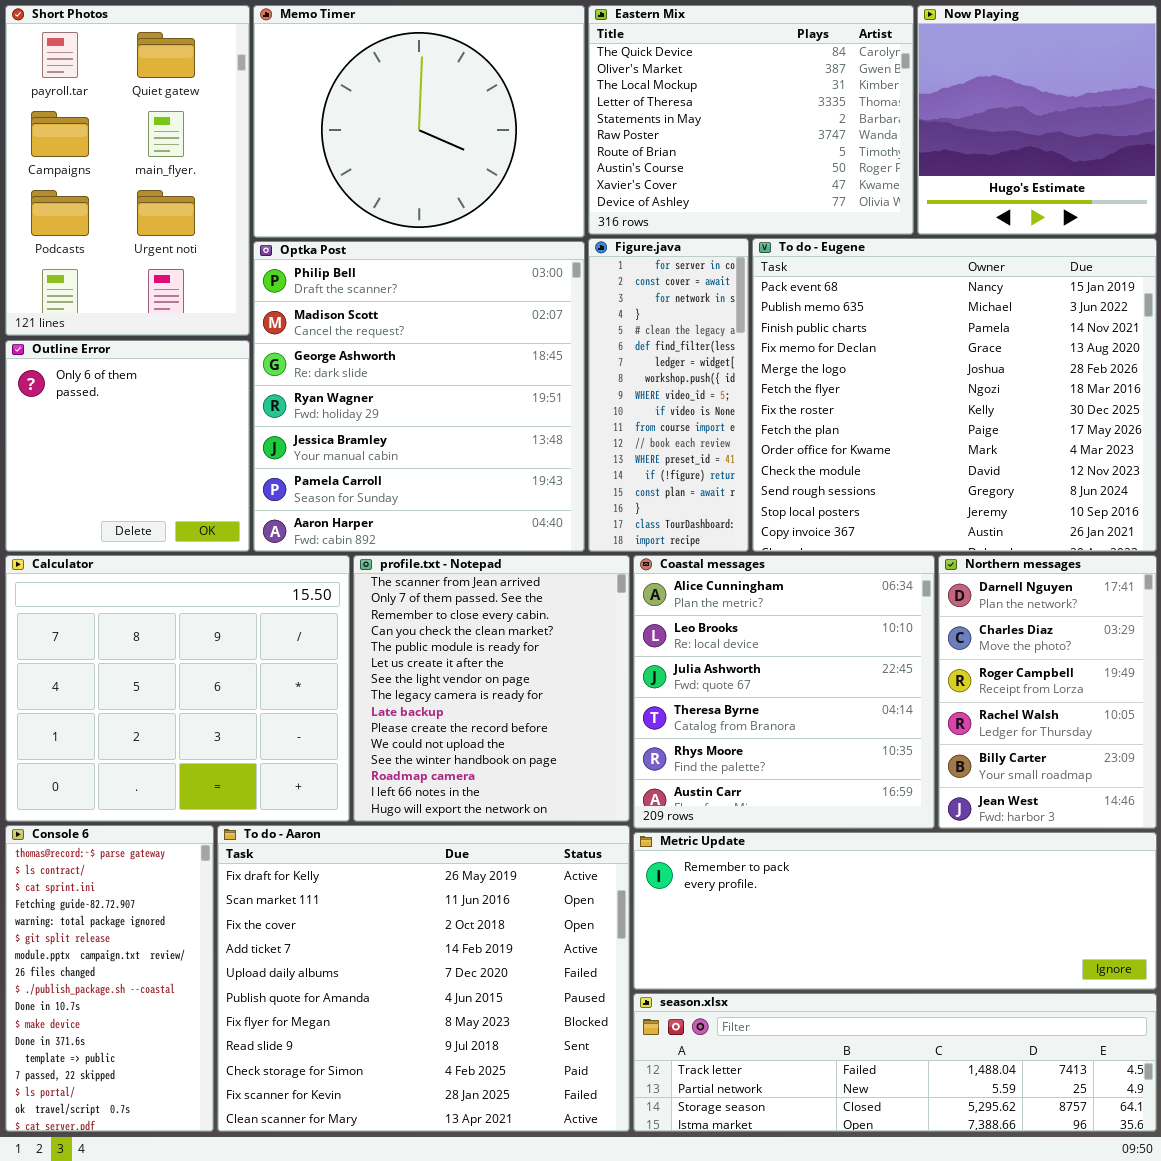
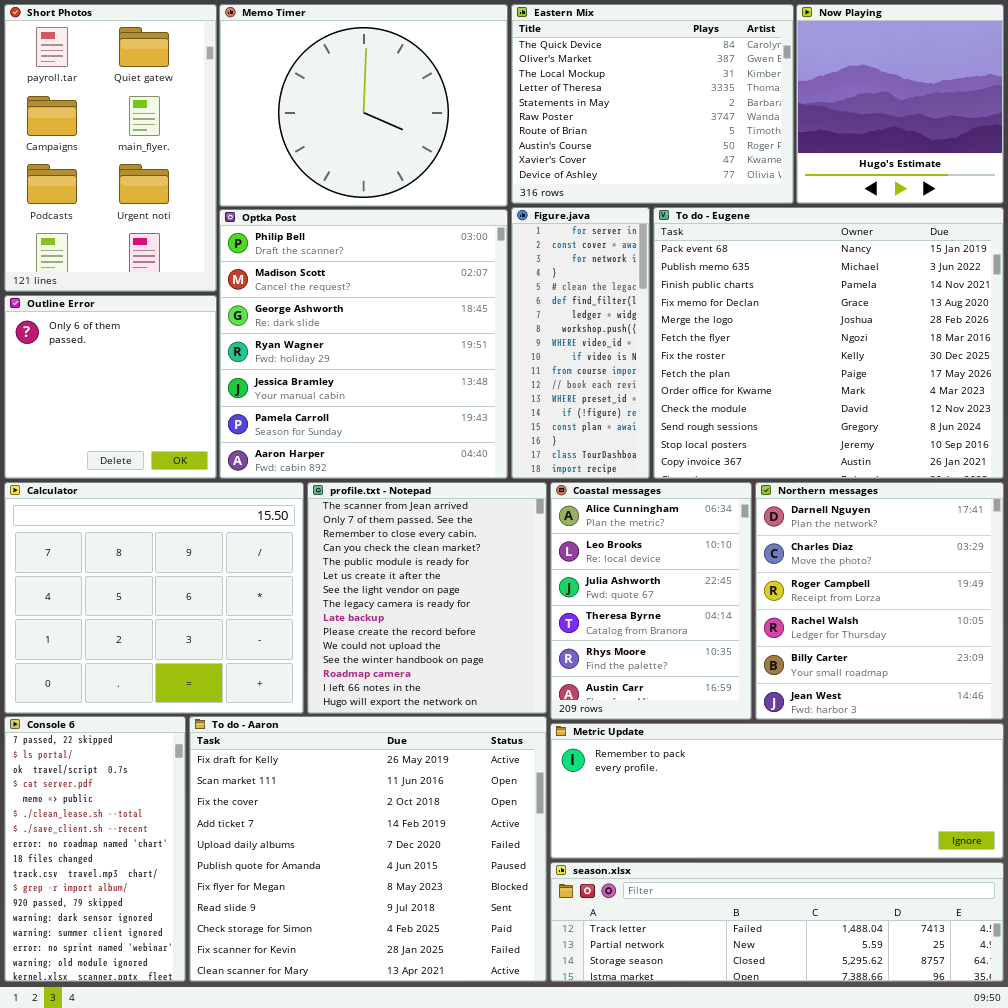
Coastal messages: [633,555,935,829] -> [550,482,752,720], resized
Northern messages: [938,555,1157,829] -> [755,482,1004,720], resized
Console 6: [5,825,214,1132] -> [4,716,186,982], scrolled down 13 rows

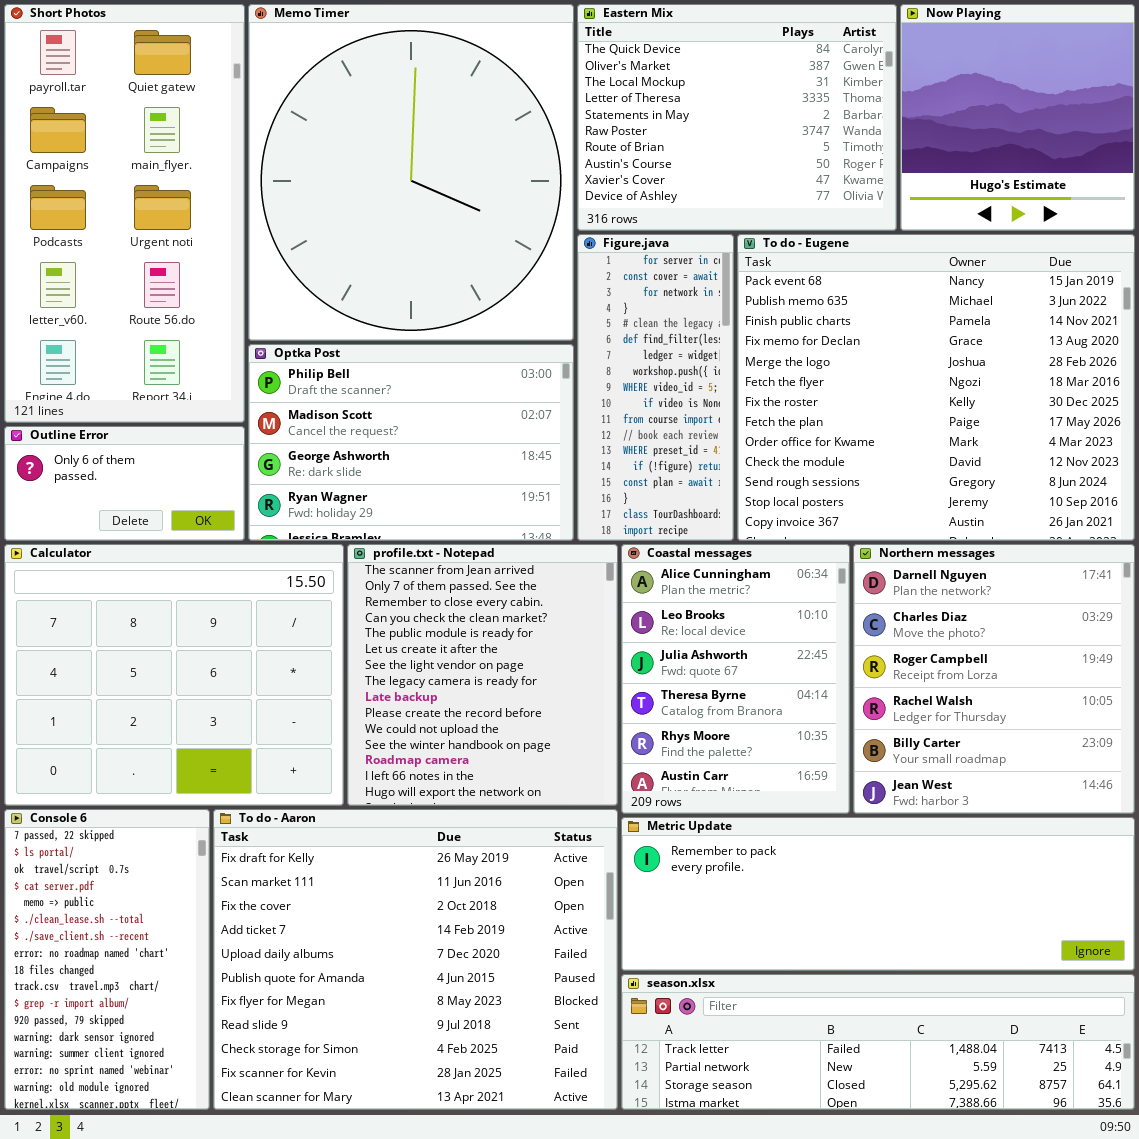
Short Photos: [4,4,217,292] -> [4,4,245,423], resized
Memo Timer: [219,4,508,207] -> [248,4,574,341], resized
Optka Post: [219,209,508,479] -> [248,344,574,541], resized
Outline Error: [4,295,217,479] -> [4,426,245,541], resized

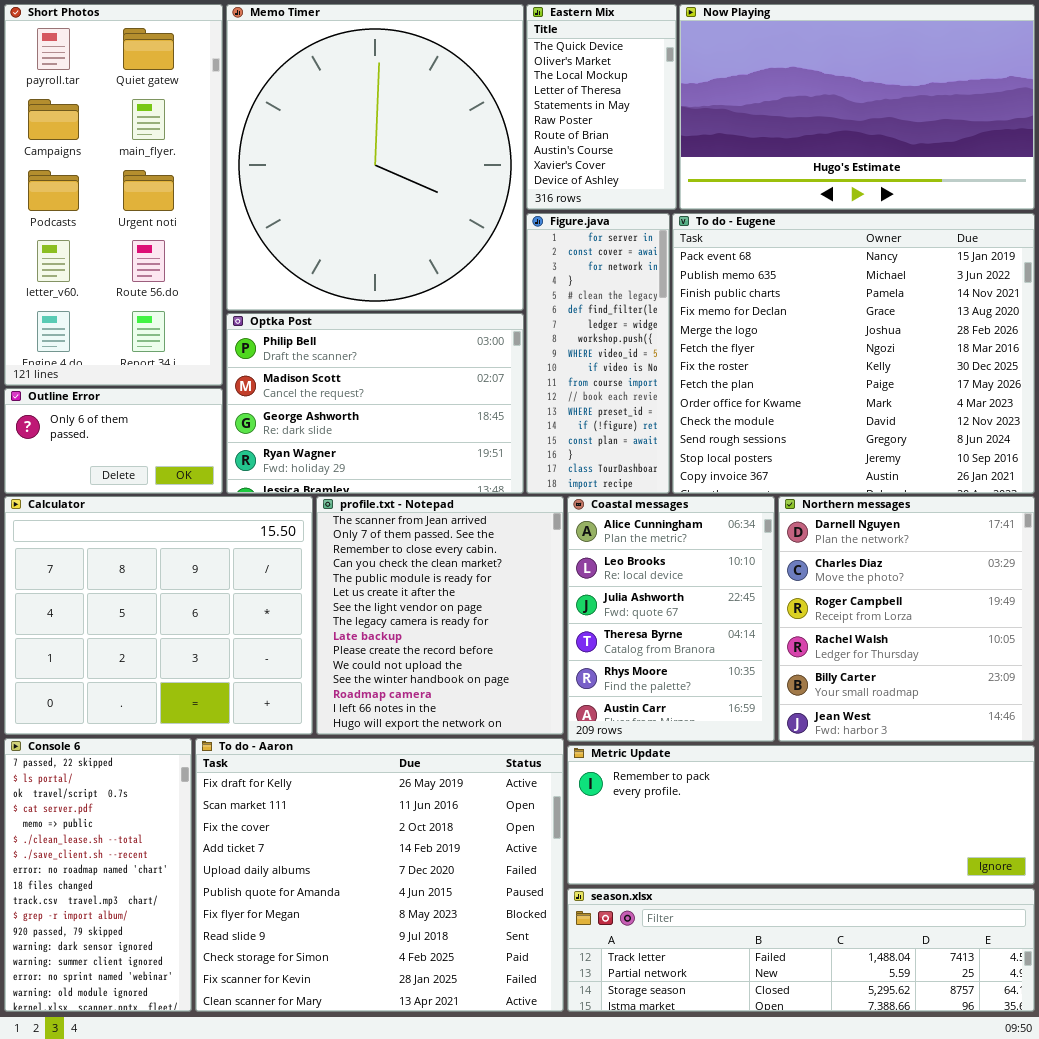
Eastern Mix: [577,4,897,231] -> [526,4,677,210], resized
Now Playing: [900,4,1135,231] -> [679,4,1035,210], resized

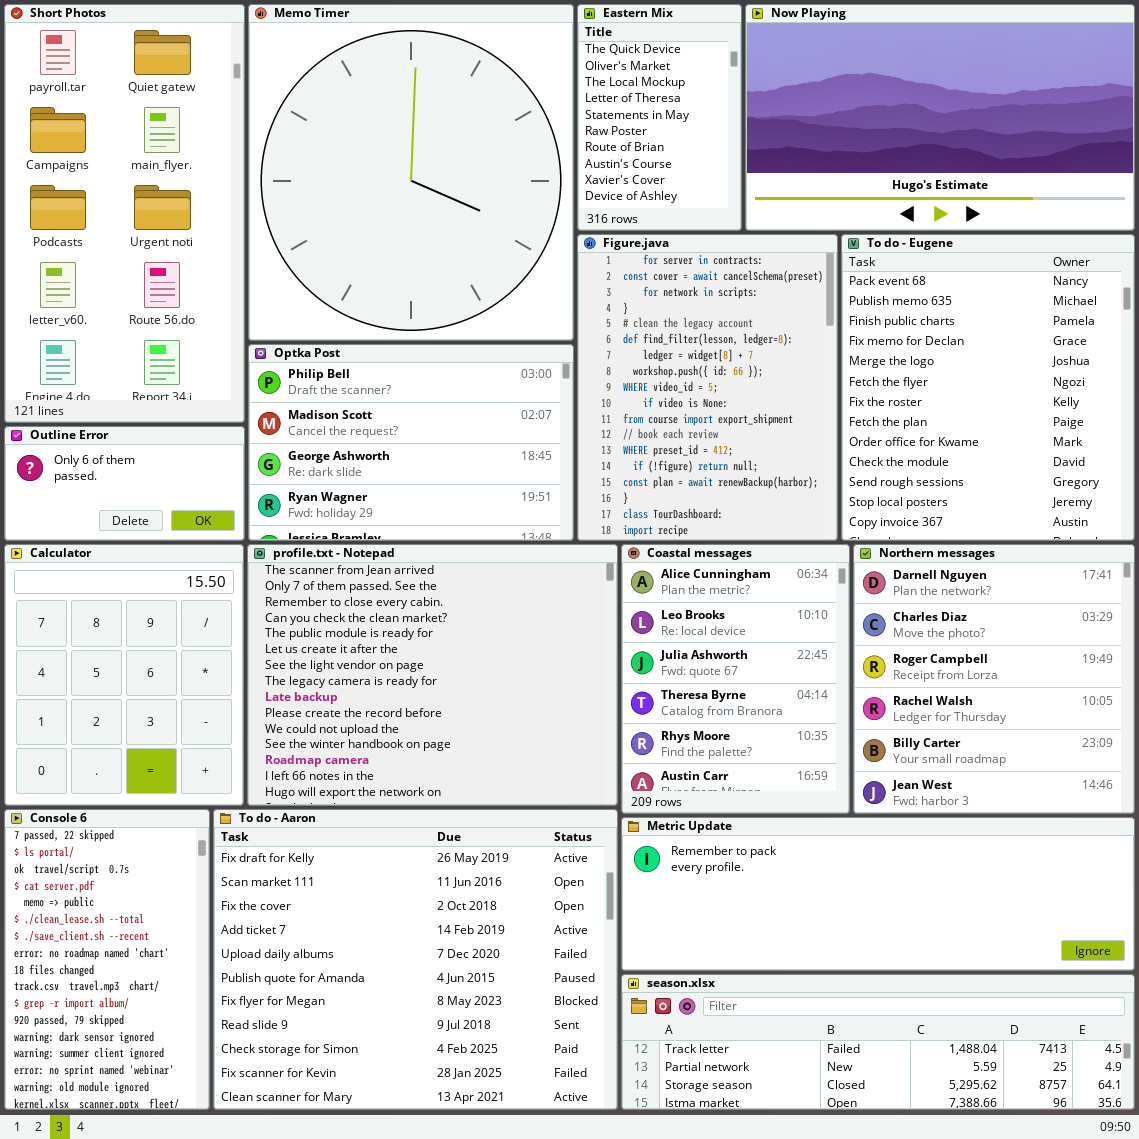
Figure.java: [526,213,670,494] -> [577,234,838,541], resized
To do - Eugene: [672,213,1035,494] -> [841,234,1135,541], resized
Calculator: [4,496,313,735] -> [4,544,244,806], resized
profile.txt - Notepad: [316,496,564,735] -> [247,544,618,806], resized

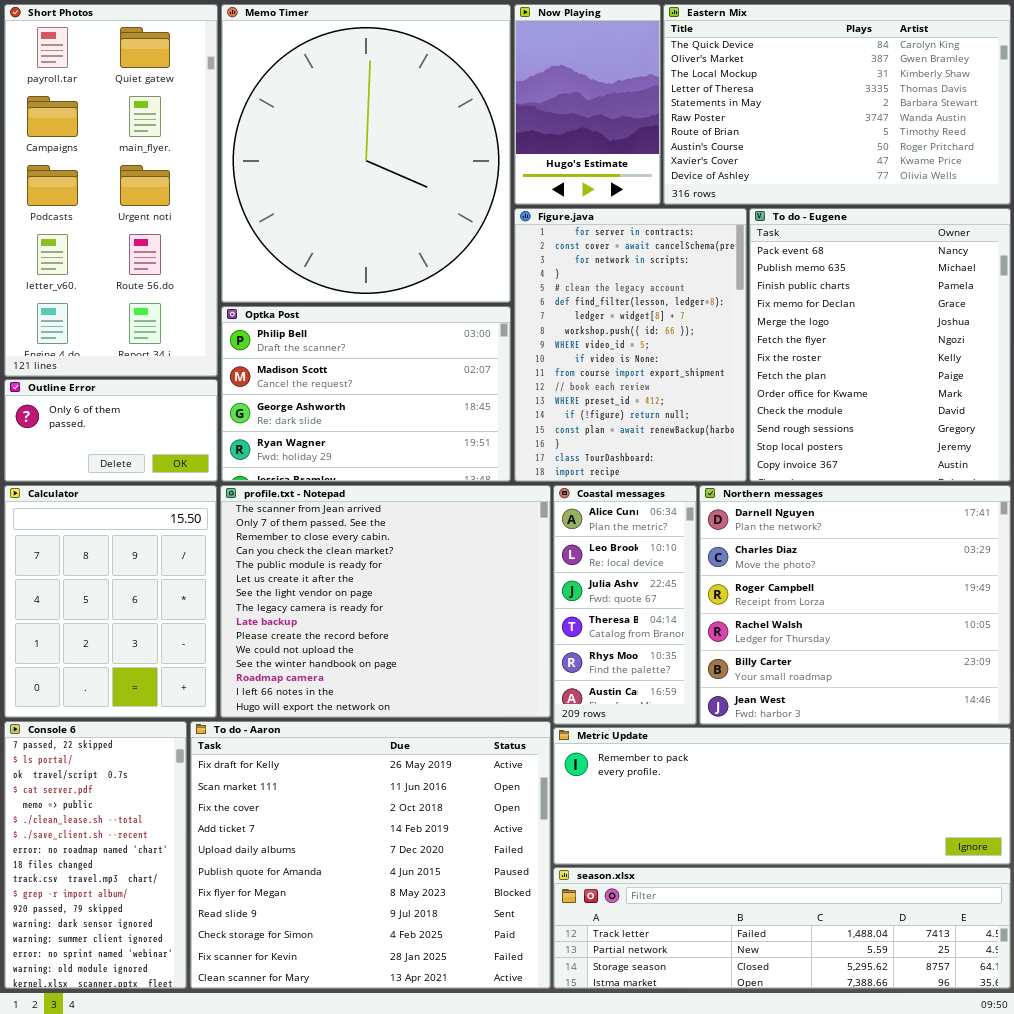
Eastern Mix: [577,4,742,231] -> [663,4,1011,205], moved, resized
Now Playing: [745,4,1135,231] -> [514,4,661,205], moved, resized
Coastal messages: [621,544,850,814] -> [553,485,697,725], resized
Northern messages: [853,544,1135,814] -> [699,485,1011,725], resized

